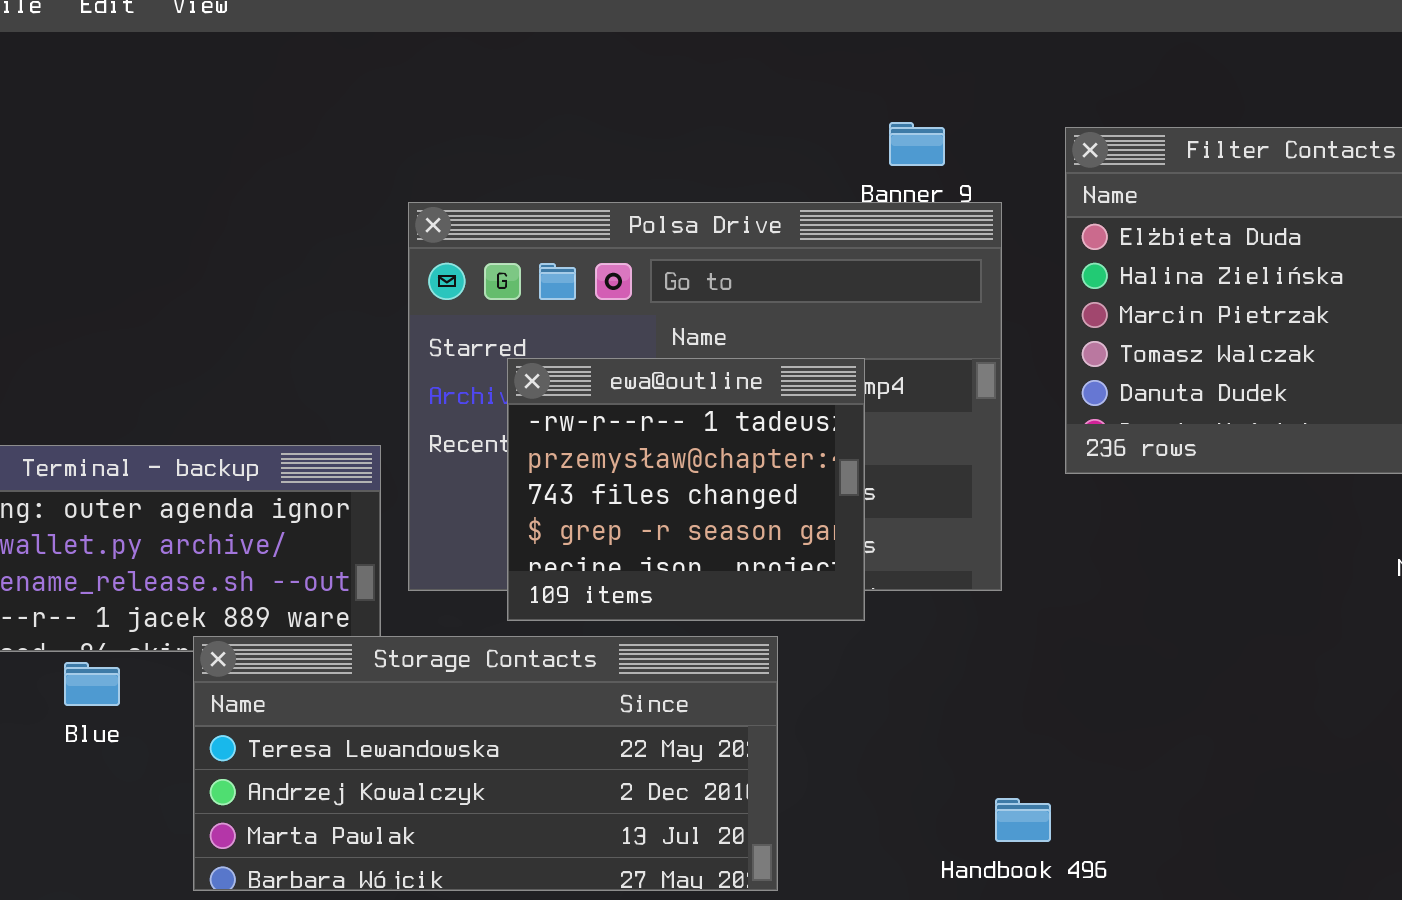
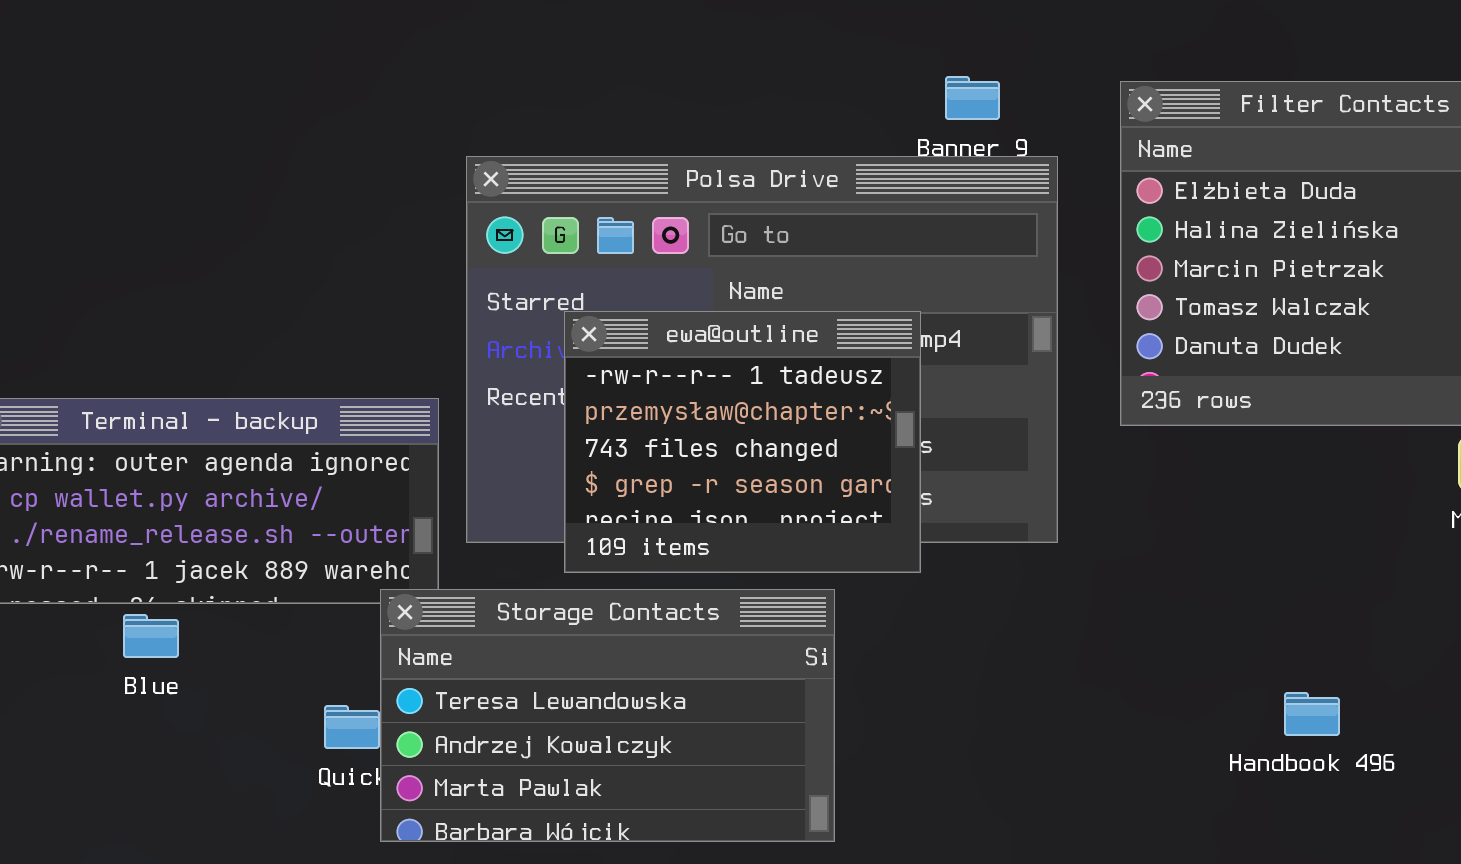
Storage Contacts: [193,636,778,891] -> [380,589,835,842], resized
Handbook 496: [995,798,1051,842] -> [1284,692,1340,736], moved

